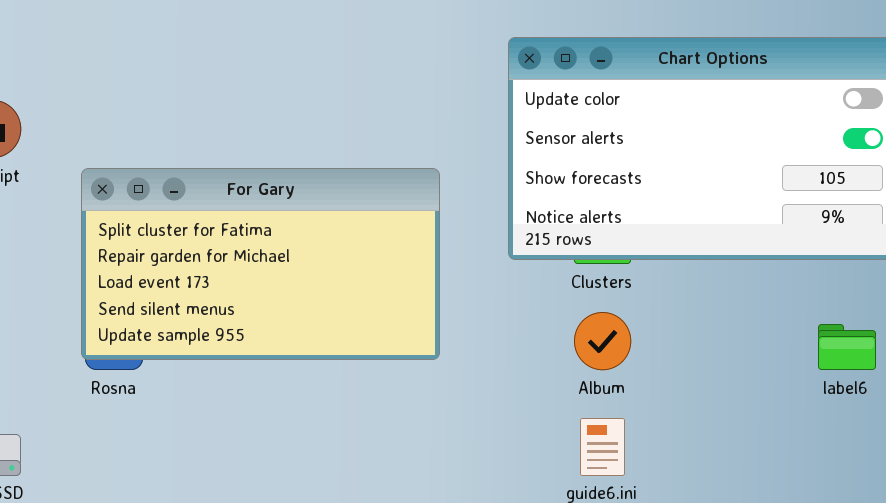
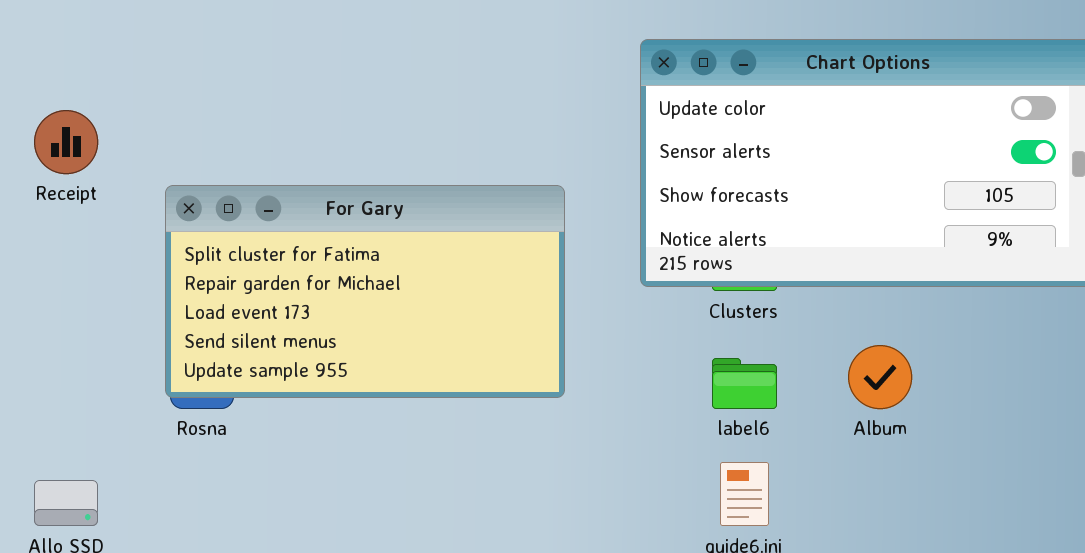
Album: [574,312,631,370] -> [848,345,912,409], moved
label6: [818,324,876,370] -> [712,358,777,409], moved

